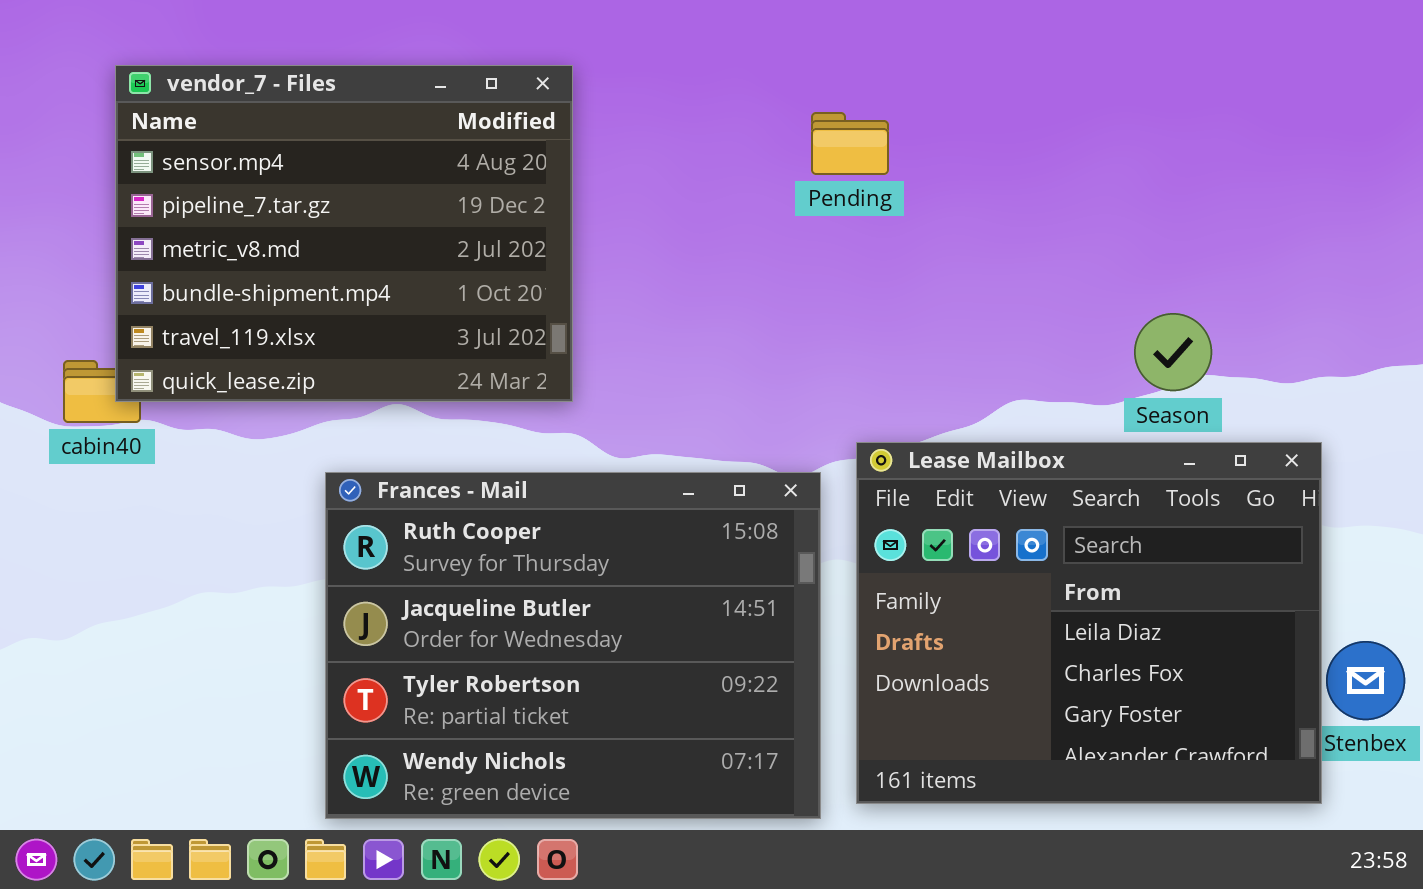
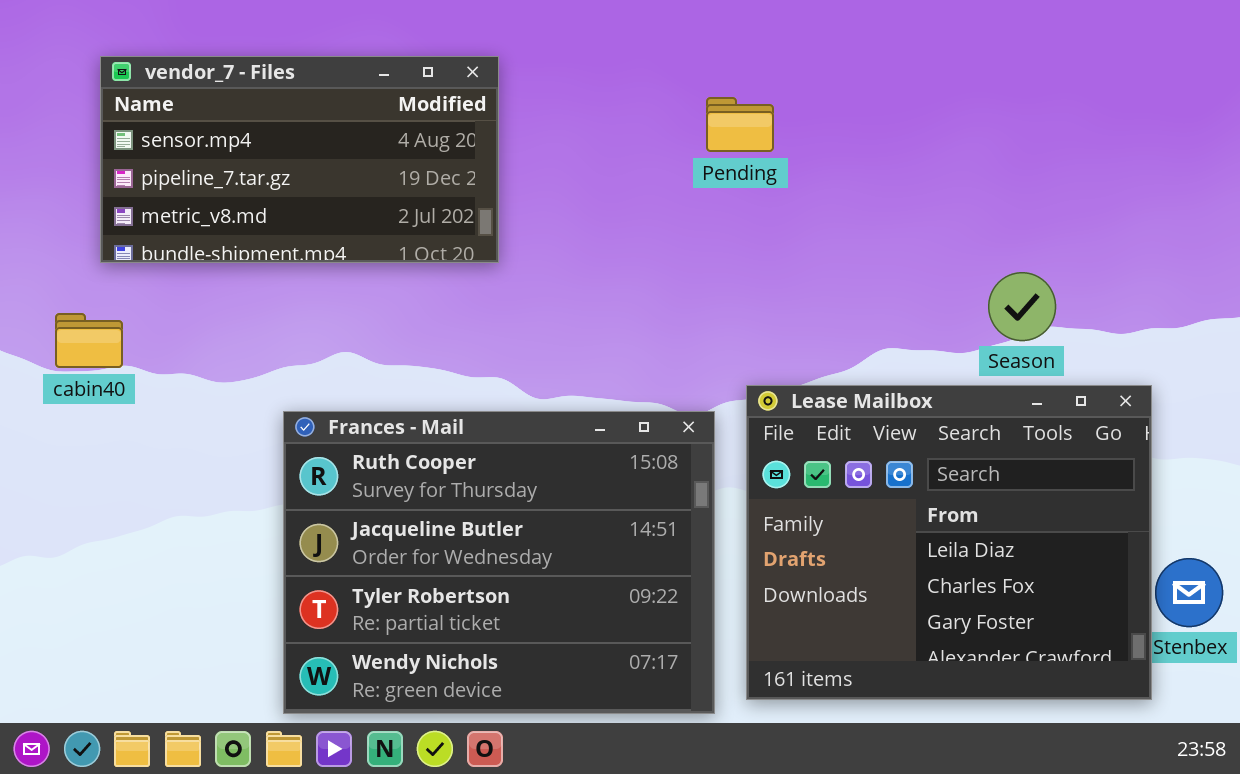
vendor_7 - Files: [115,65,573,402] -> [100,56,499,263], resized

